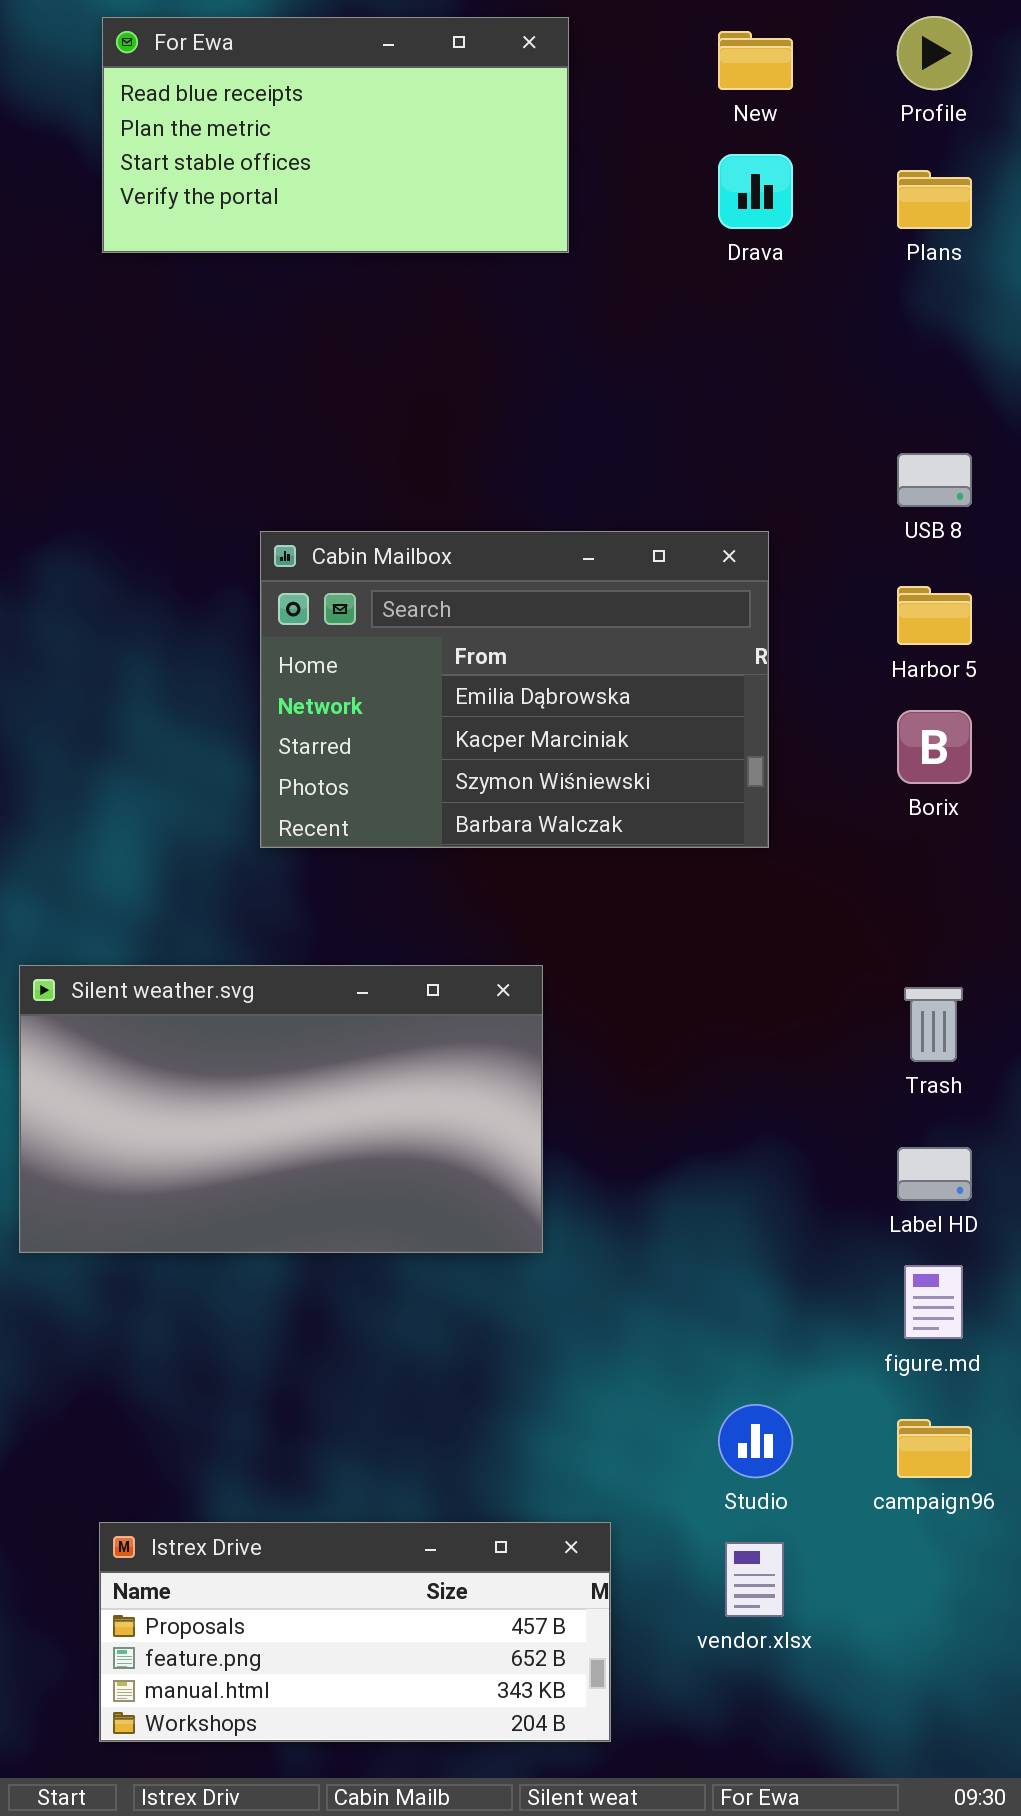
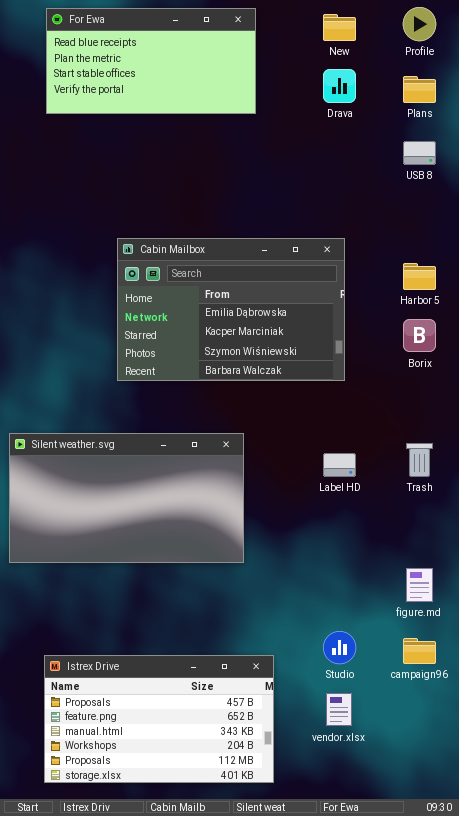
USB 8: [897,453,972,507] -> [403,141,436,165], moved
Label HD: [897,1147,972,1201] -> [323,453,356,477], moved
Istrex Drive: [99,1522,611,1742] -> [44,655,274,783], resized

